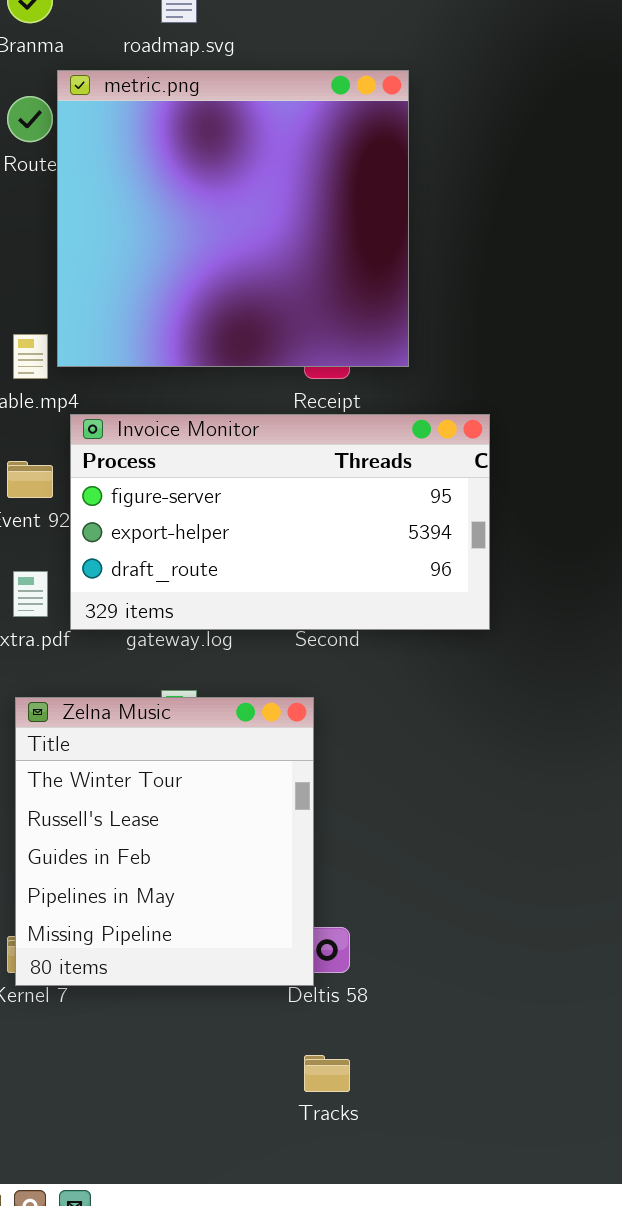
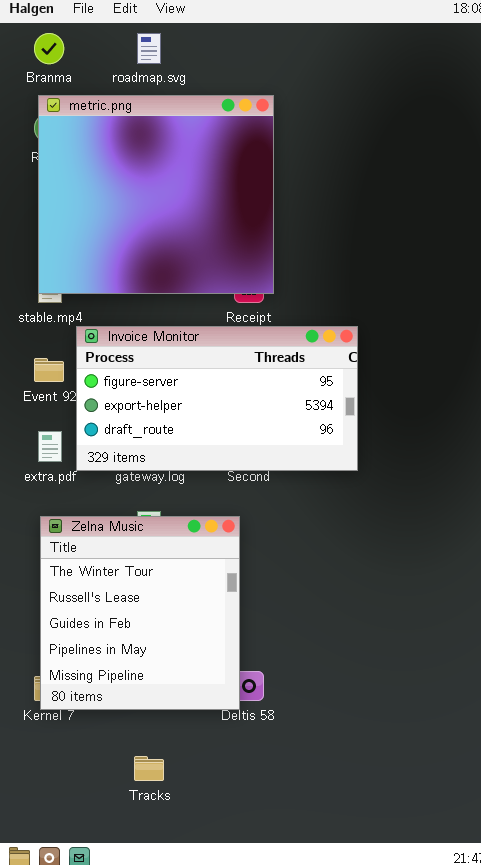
metric.png: [57,70,409,367] -> [38,95,274,294], moved
Tracks: [304,1055,350,1092] -> [134,756,164,781], moved

